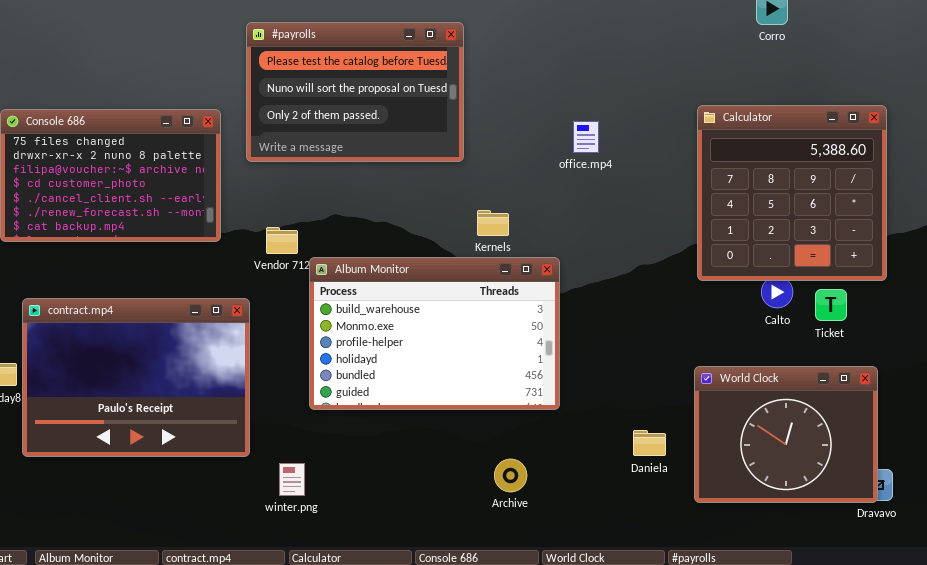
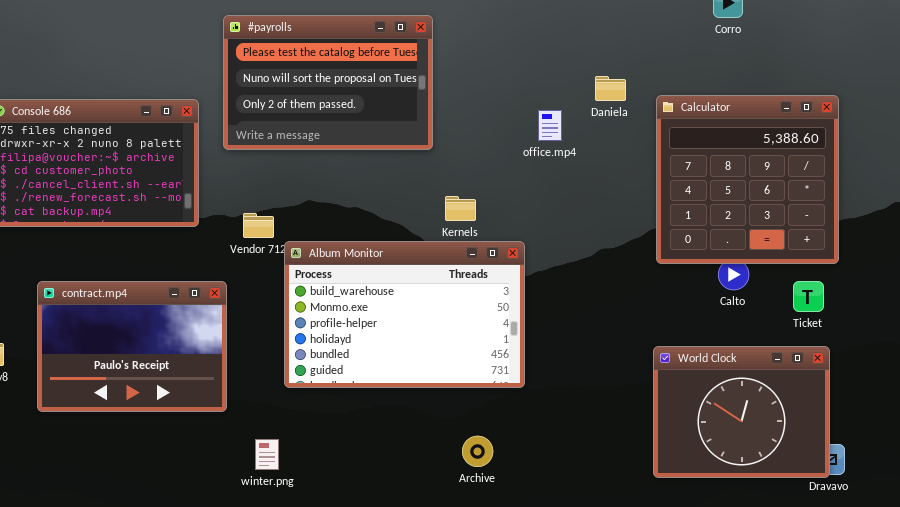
Ticket: [815,289,847,321] -> [793,281,824,312], moved
contract.mp4: [22,298,250,457] -> [37,281,227,412], resized
Daniela: [633,430,666,456] -> [595,76,626,101], moved

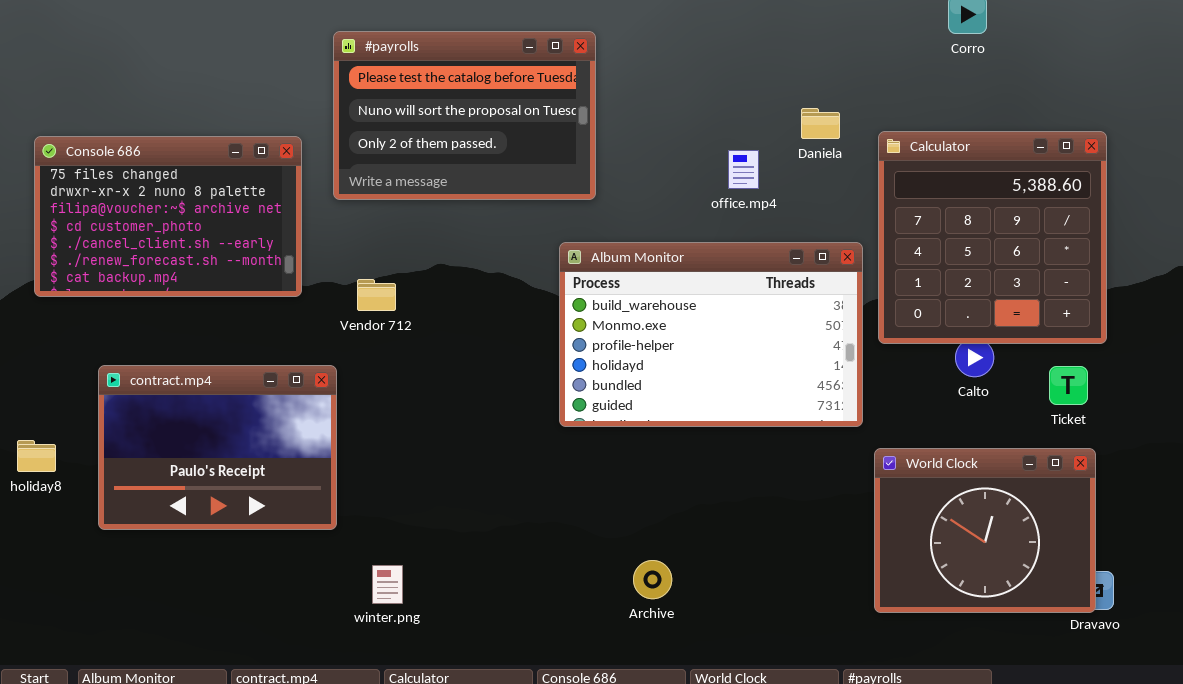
Album Monitor: [284,241,525,388] -> [559,242,863,427], moved

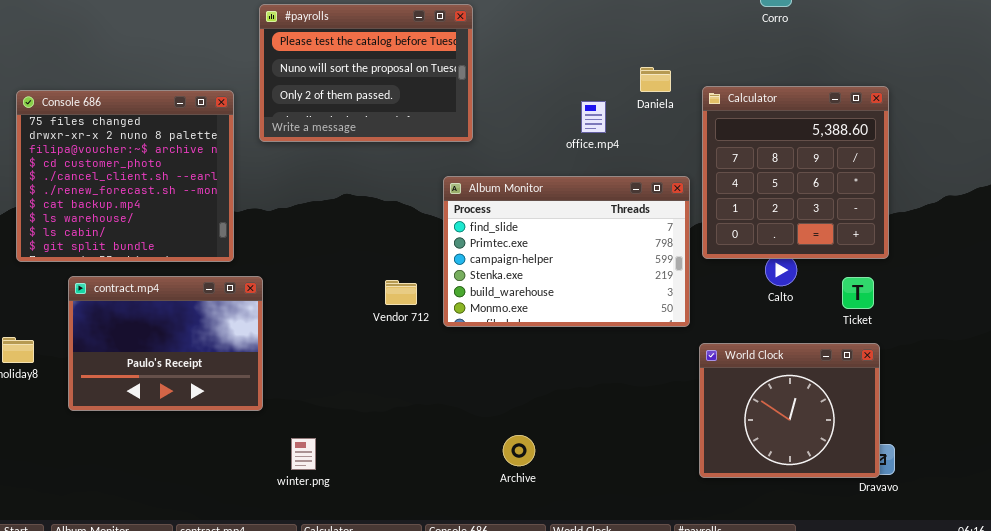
Console 686: [34,136,302,297] -> [16,90,234,262], resized
Album Monitor: [559,242,863,427] -> [443,176,690,327], scrolled up 4 rows
Vendor 712: [357,279,396,311] -> [385,280,417,305], moved

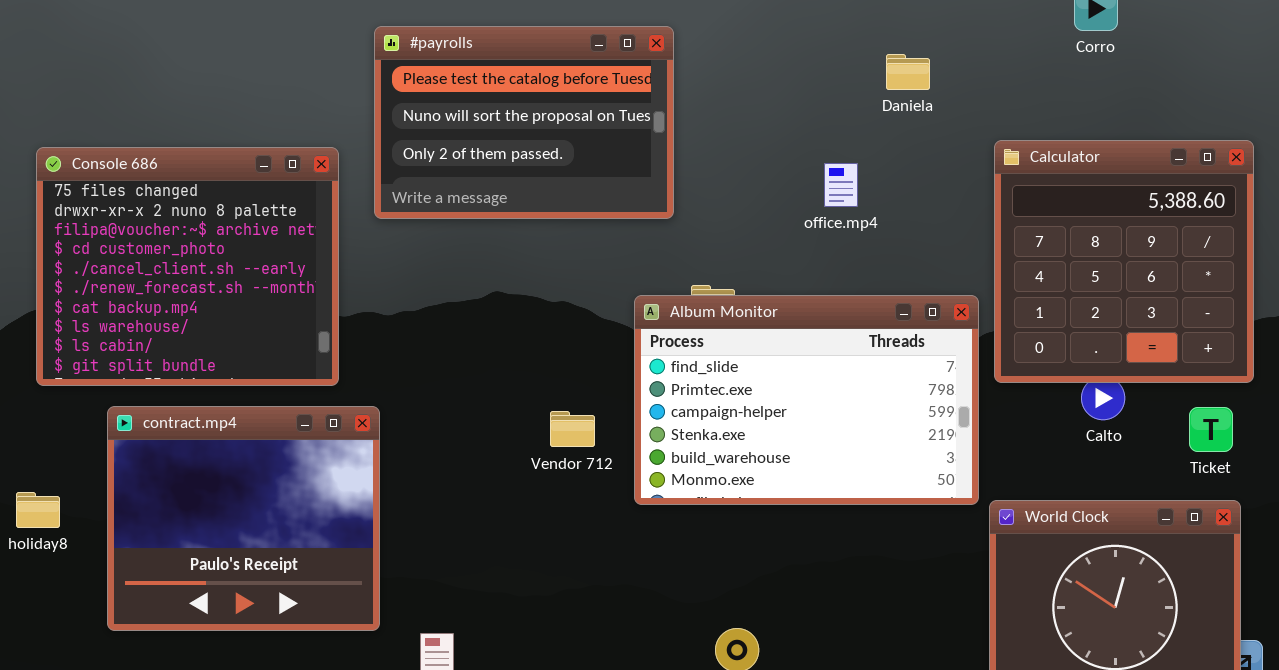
Daniela: [640,67,671,92] -> [886,54,930,90], moved
Album Monitor: [443,176,690,327] -> [634,295,979,505], moved
contract.mp4: [68,276,263,411] -> [107,406,380,631], resized

